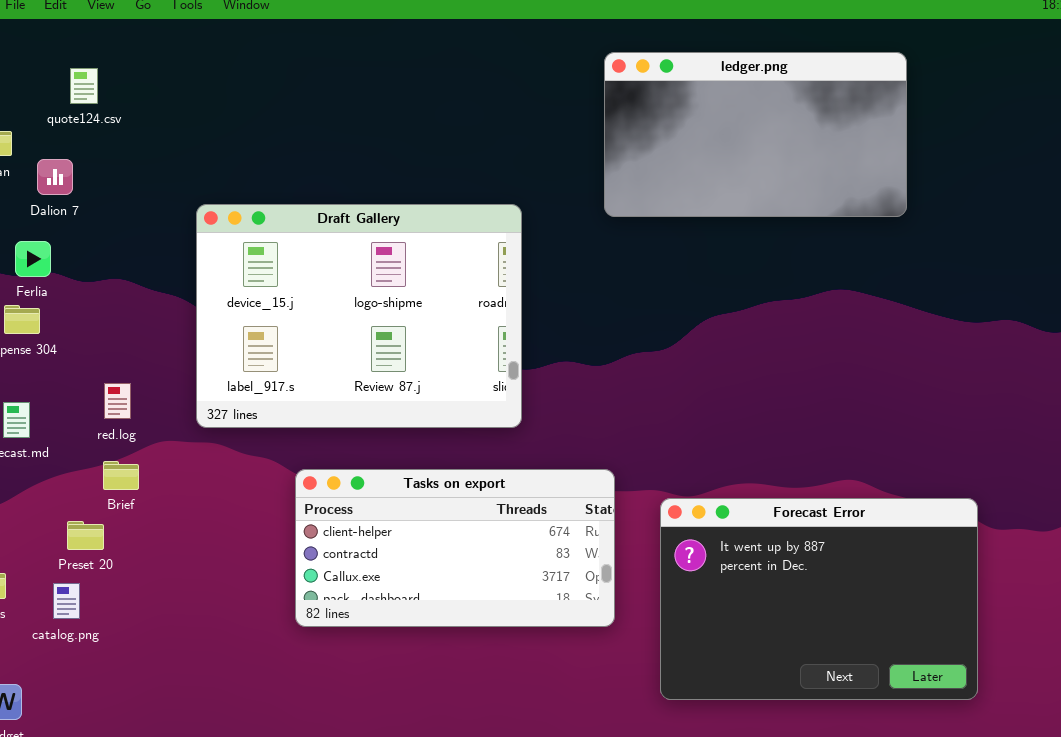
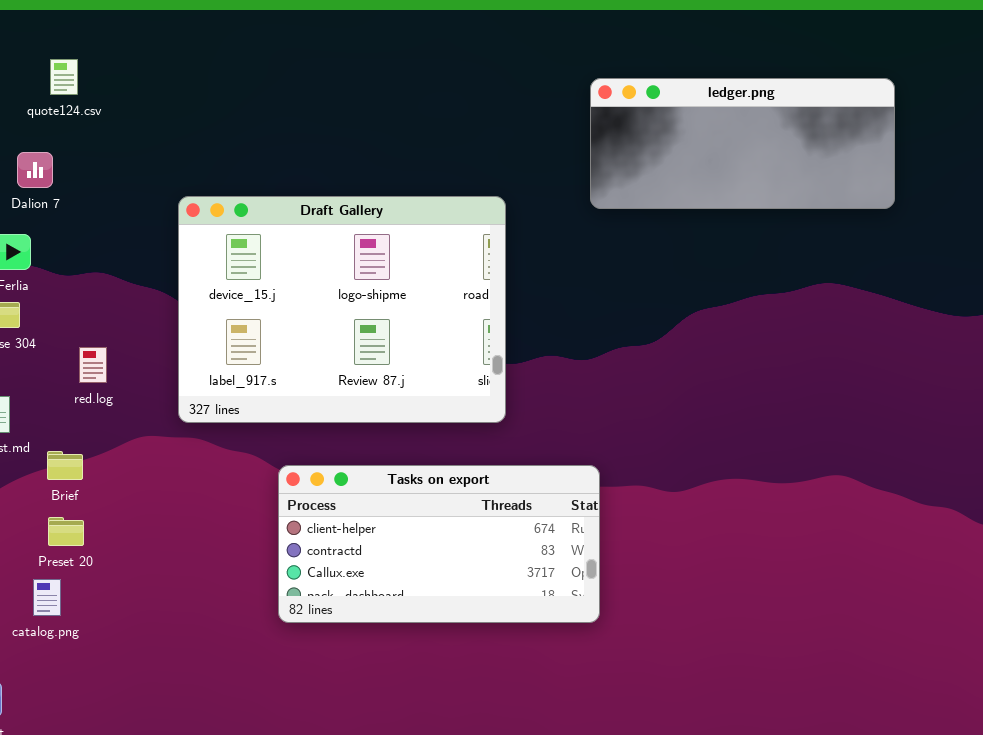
ledger.png: [604,52,907,217] -> [590,78,895,209], resized
red.log: [104,383,131,419] -> [79,347,107,383], moved
Brief: [103,461,139,490] -> [47,451,83,480], moved
Forecast Error: [660,498,978,700] -> none, closed

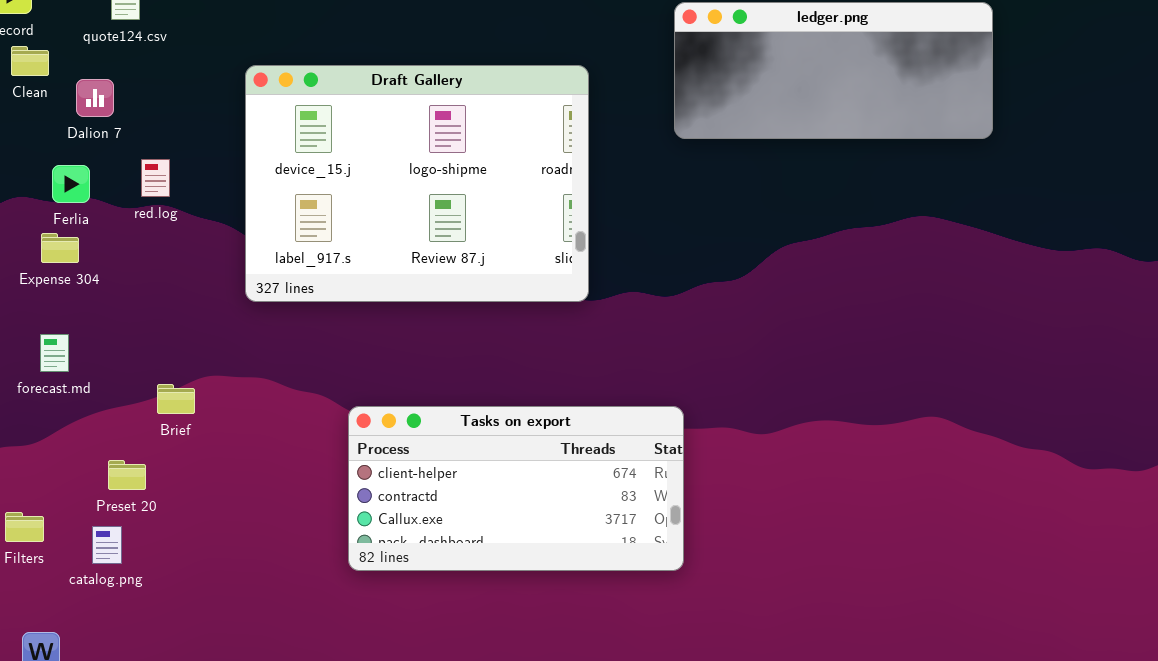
Draft Gallery: [178,196,506,423] -> [245,65,589,302], moved
red.log: [79,347,107,383] -> [141,159,170,197], moved
Brief: [47,451,83,480] -> [157,384,195,414], moved

